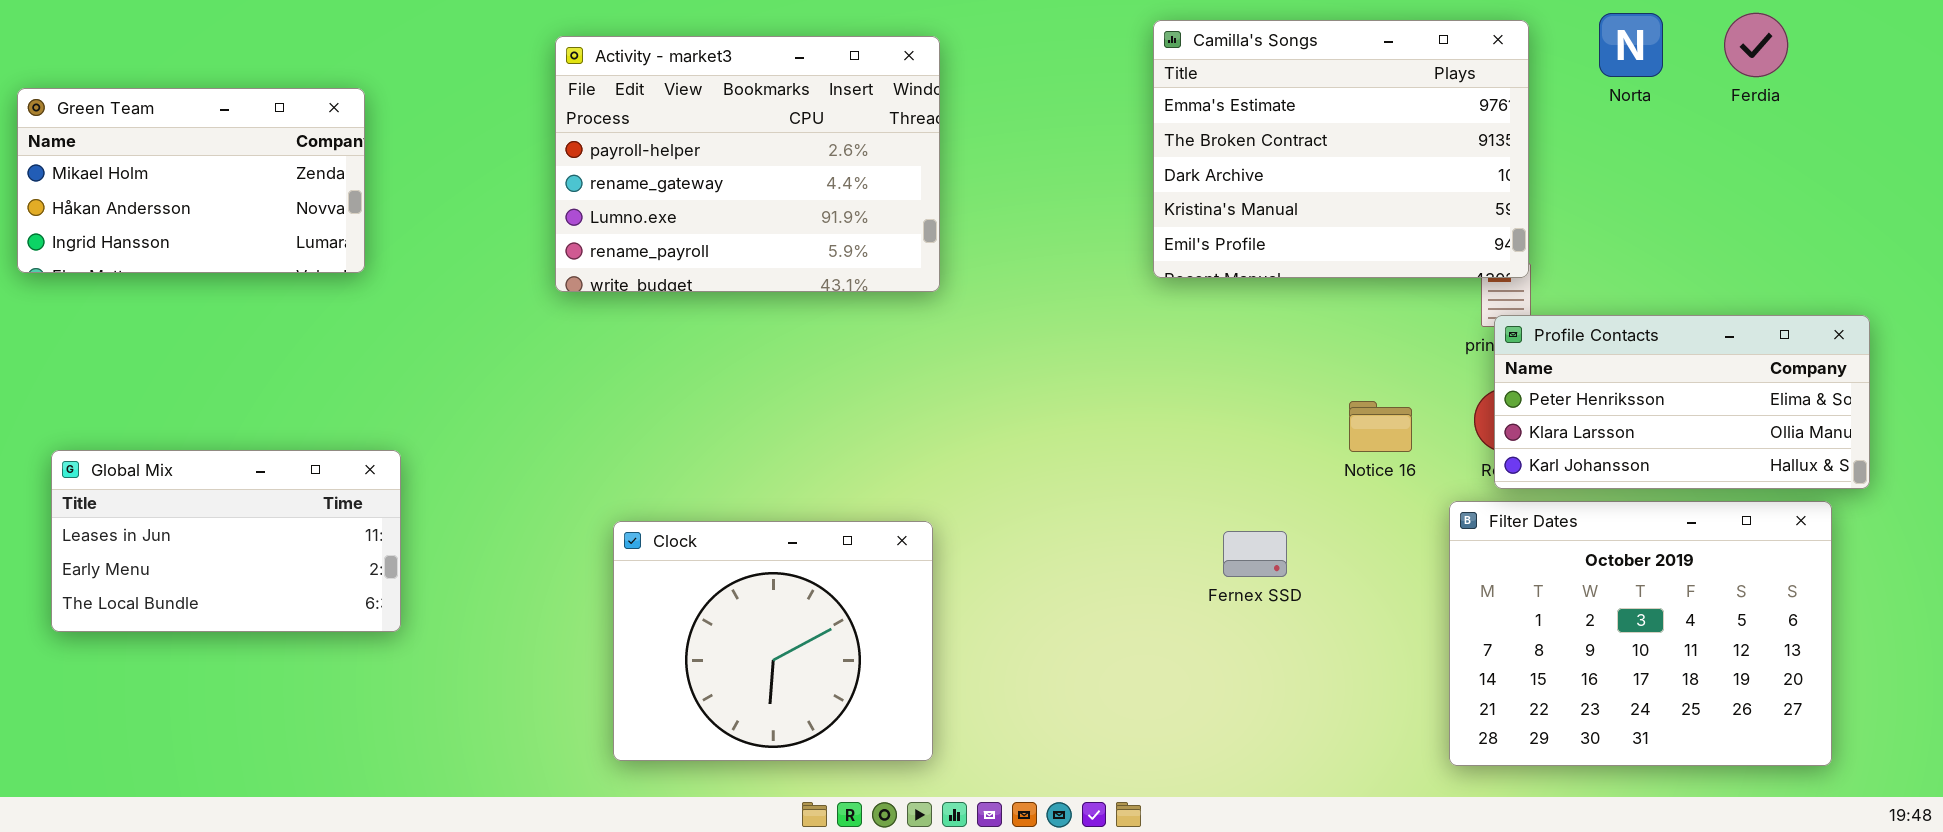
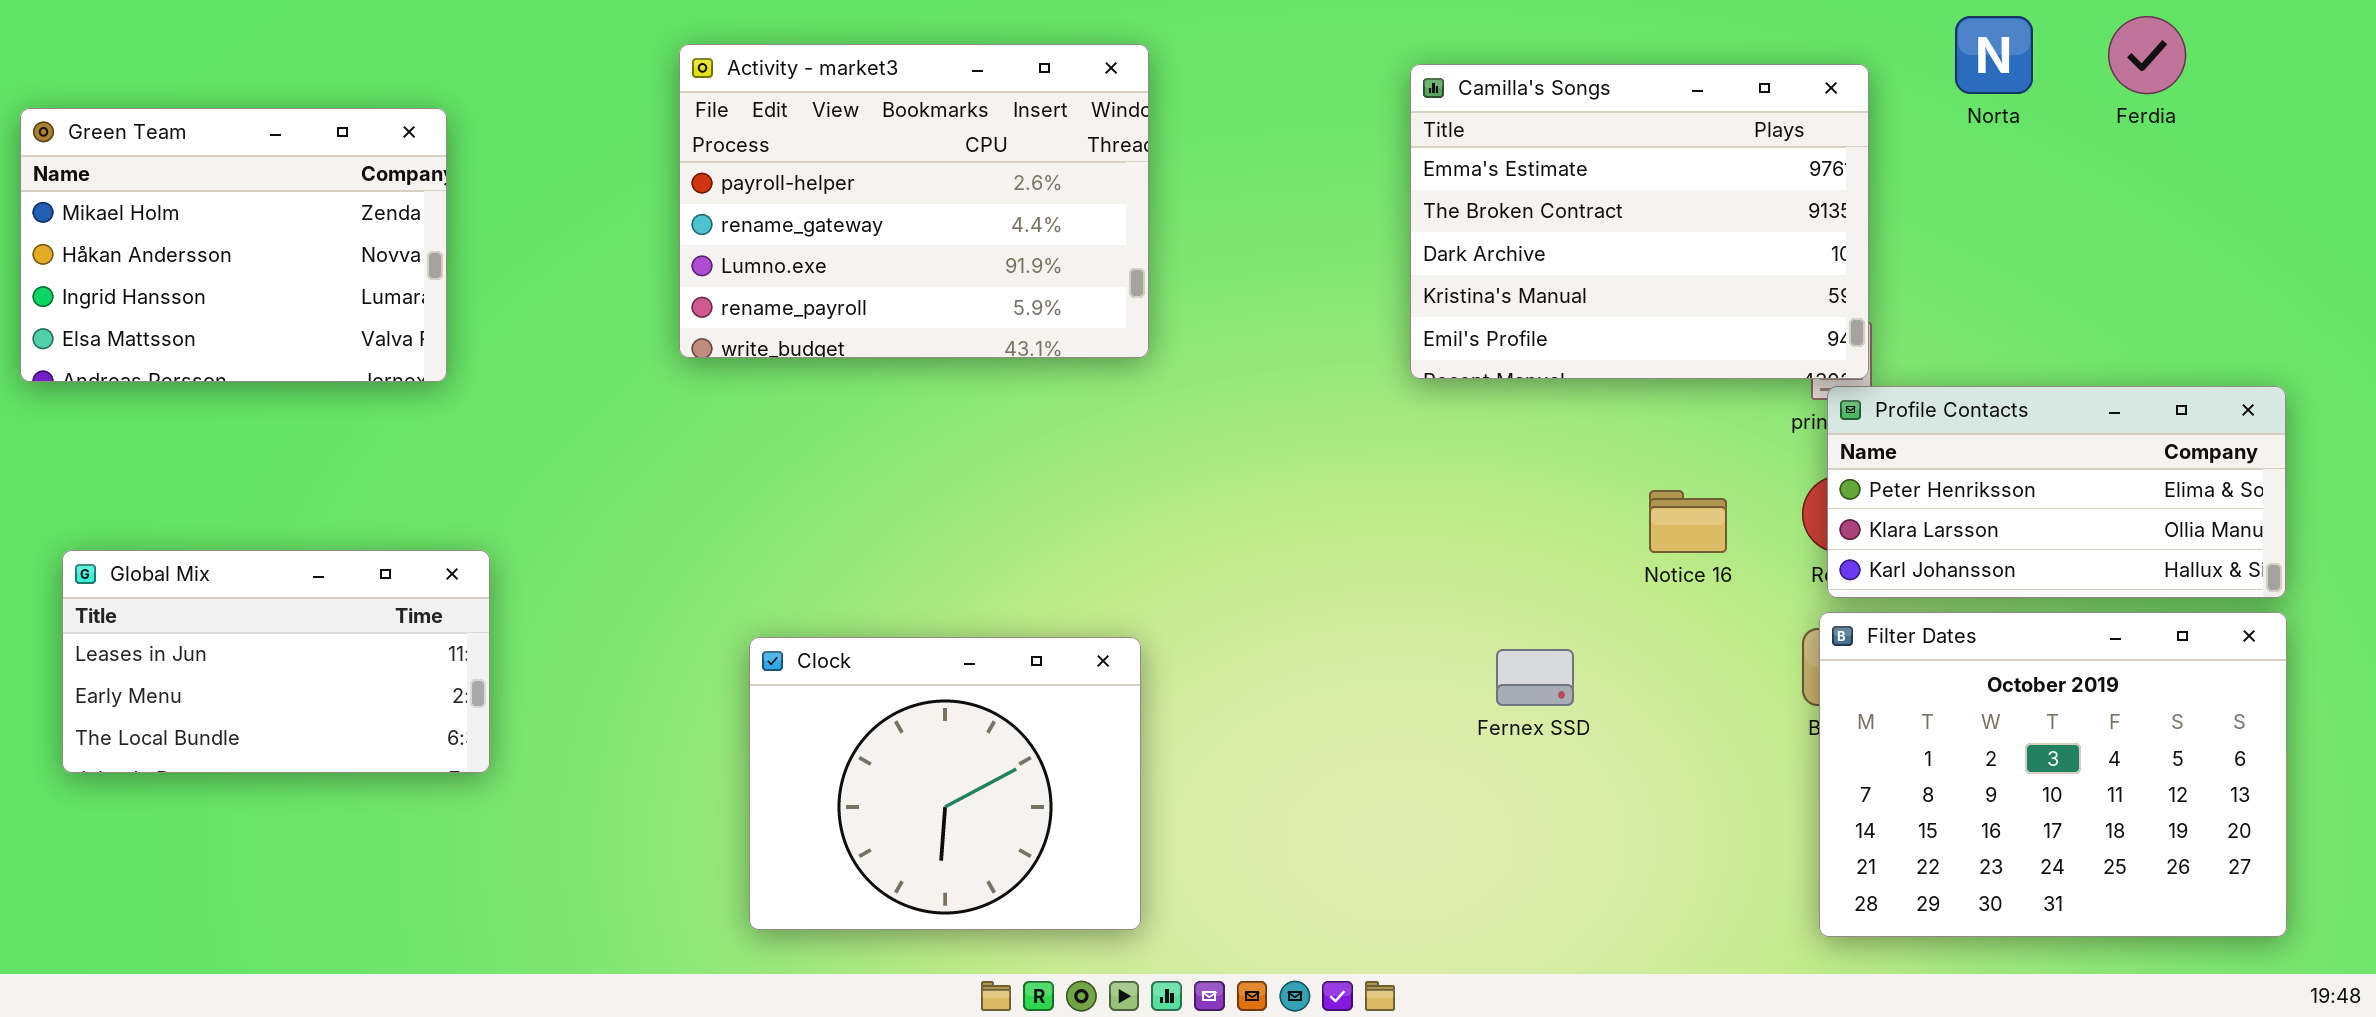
Camilla's Songs: [1153,20,1529,278] -> [1410,64,1869,379], moved
Green Team: [17,88,365,273] -> [20,108,447,382], resized
Filter Dates: [1449,501,1832,766] -> [1819,612,2287,937], moved

